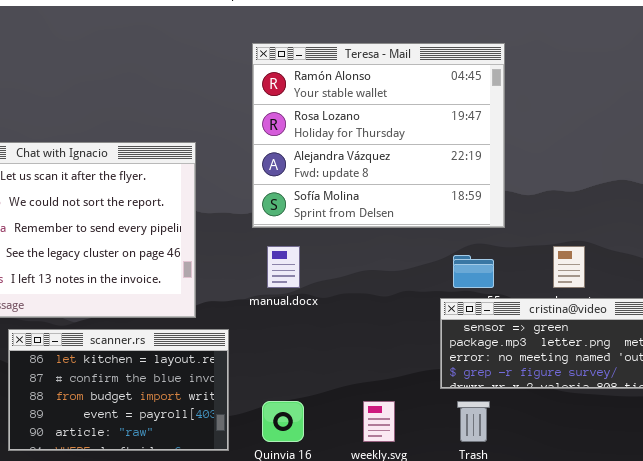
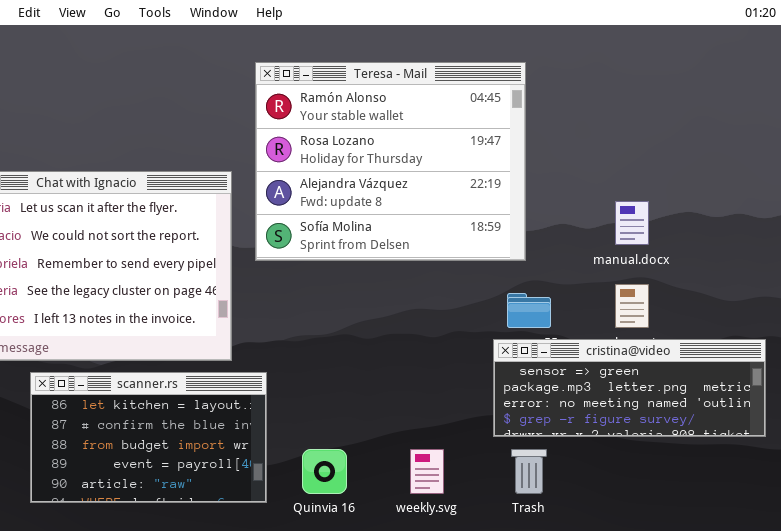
Teresa - Mail: [252,43,505,228] -> [255,62,526,261], moved
manual.docx: [267,246,300,288] -> [615,201,649,245], moved

